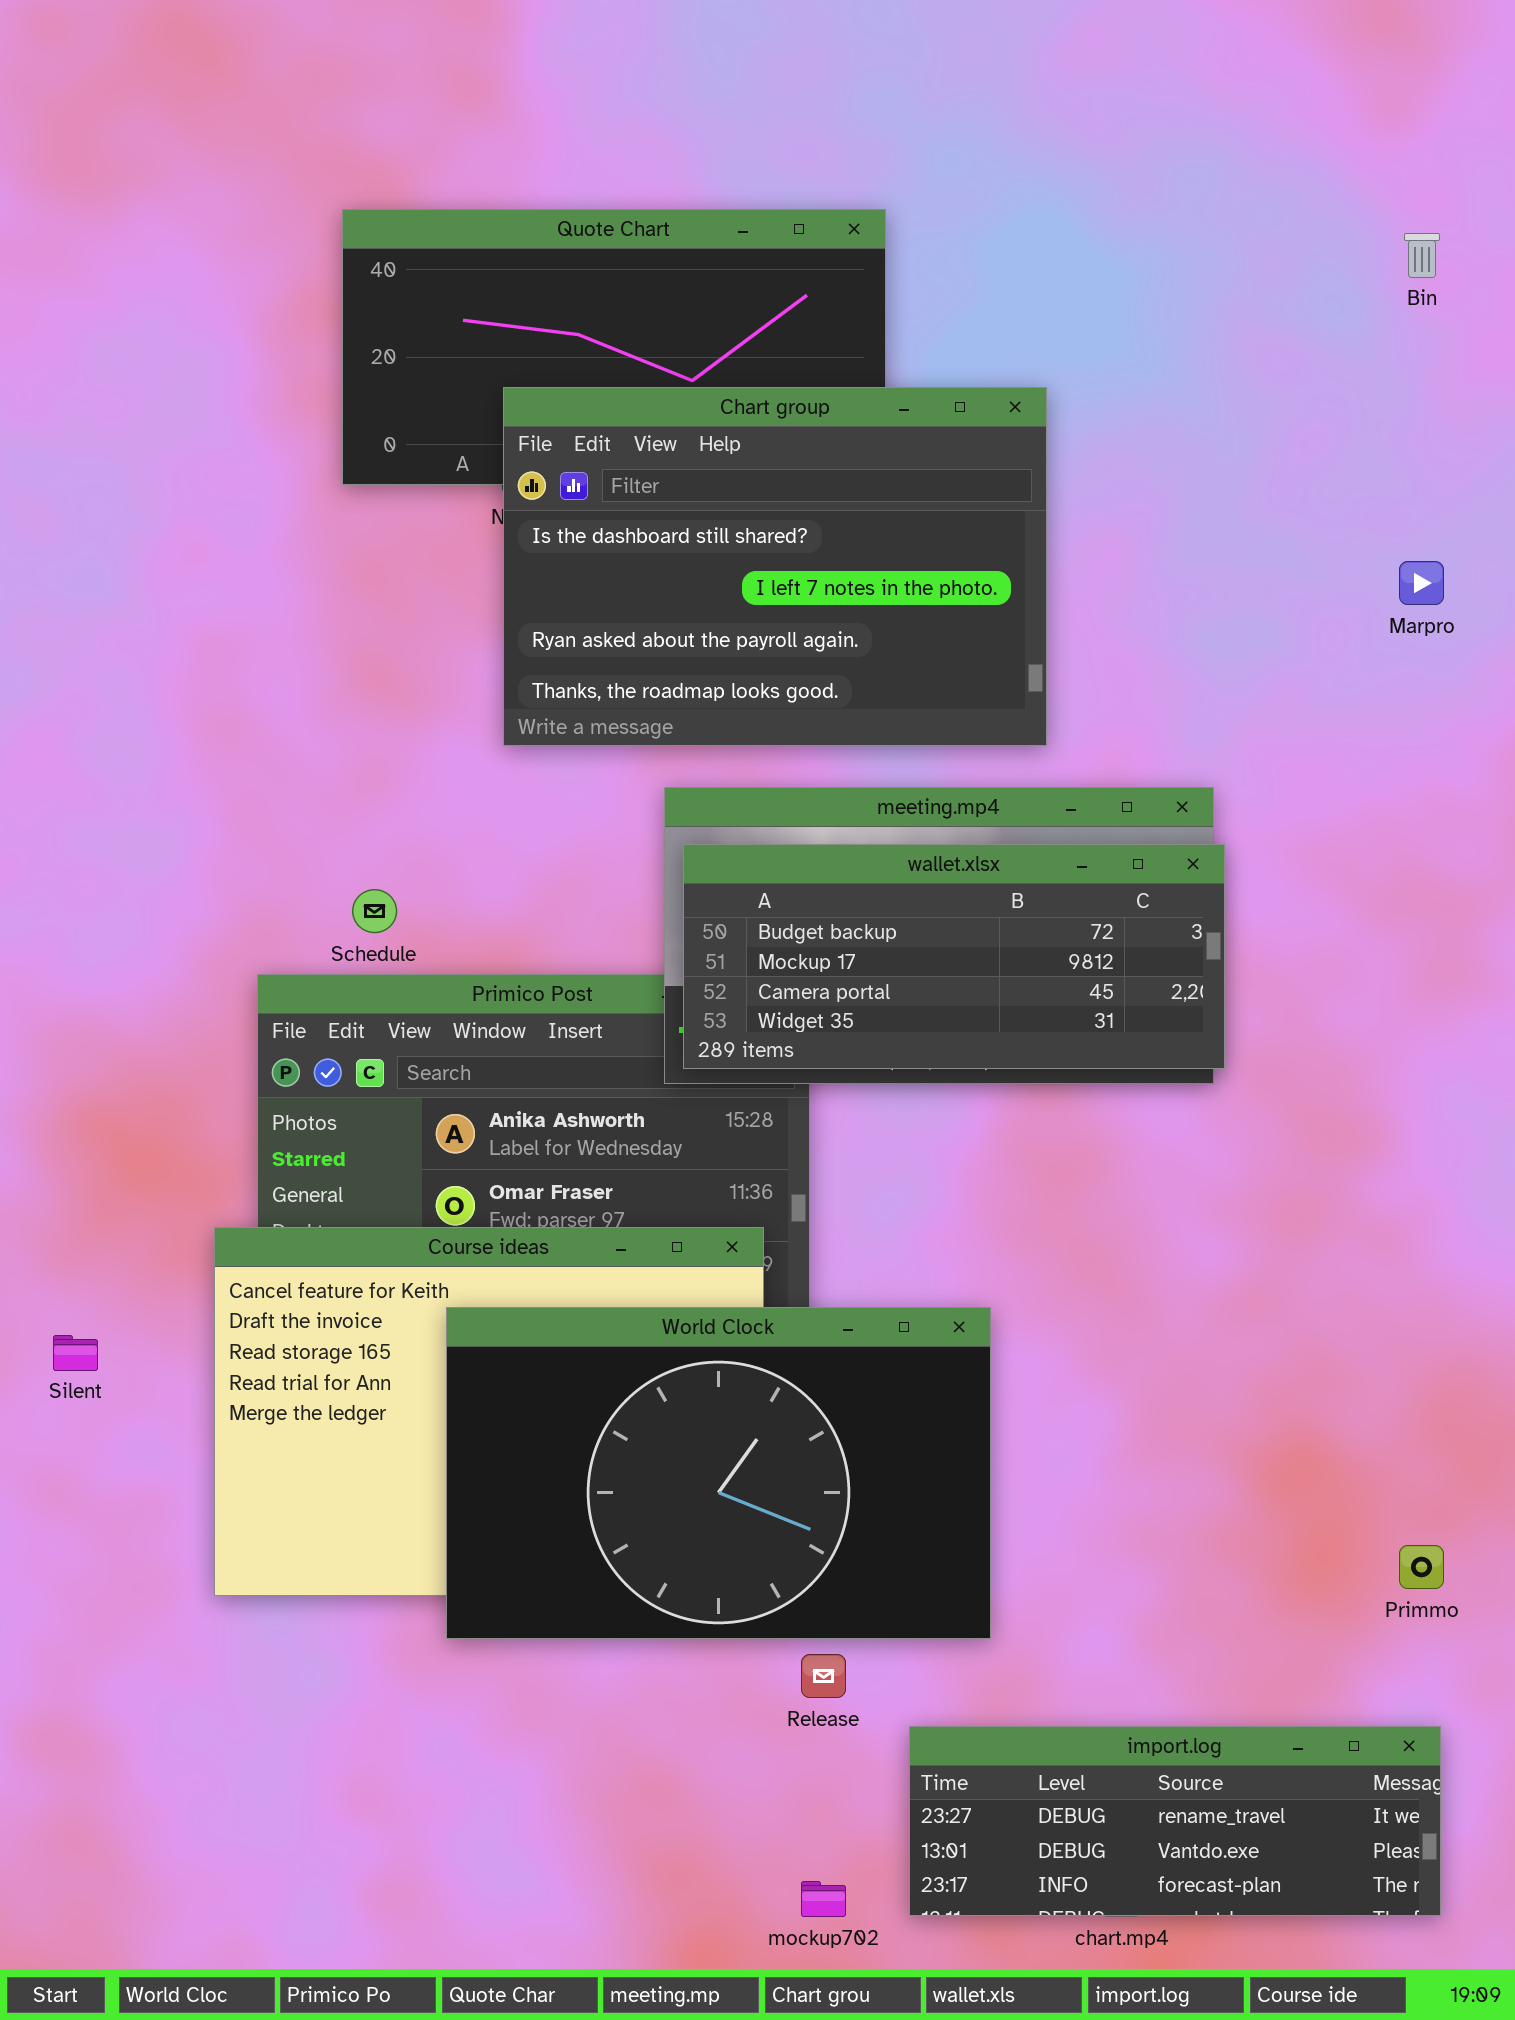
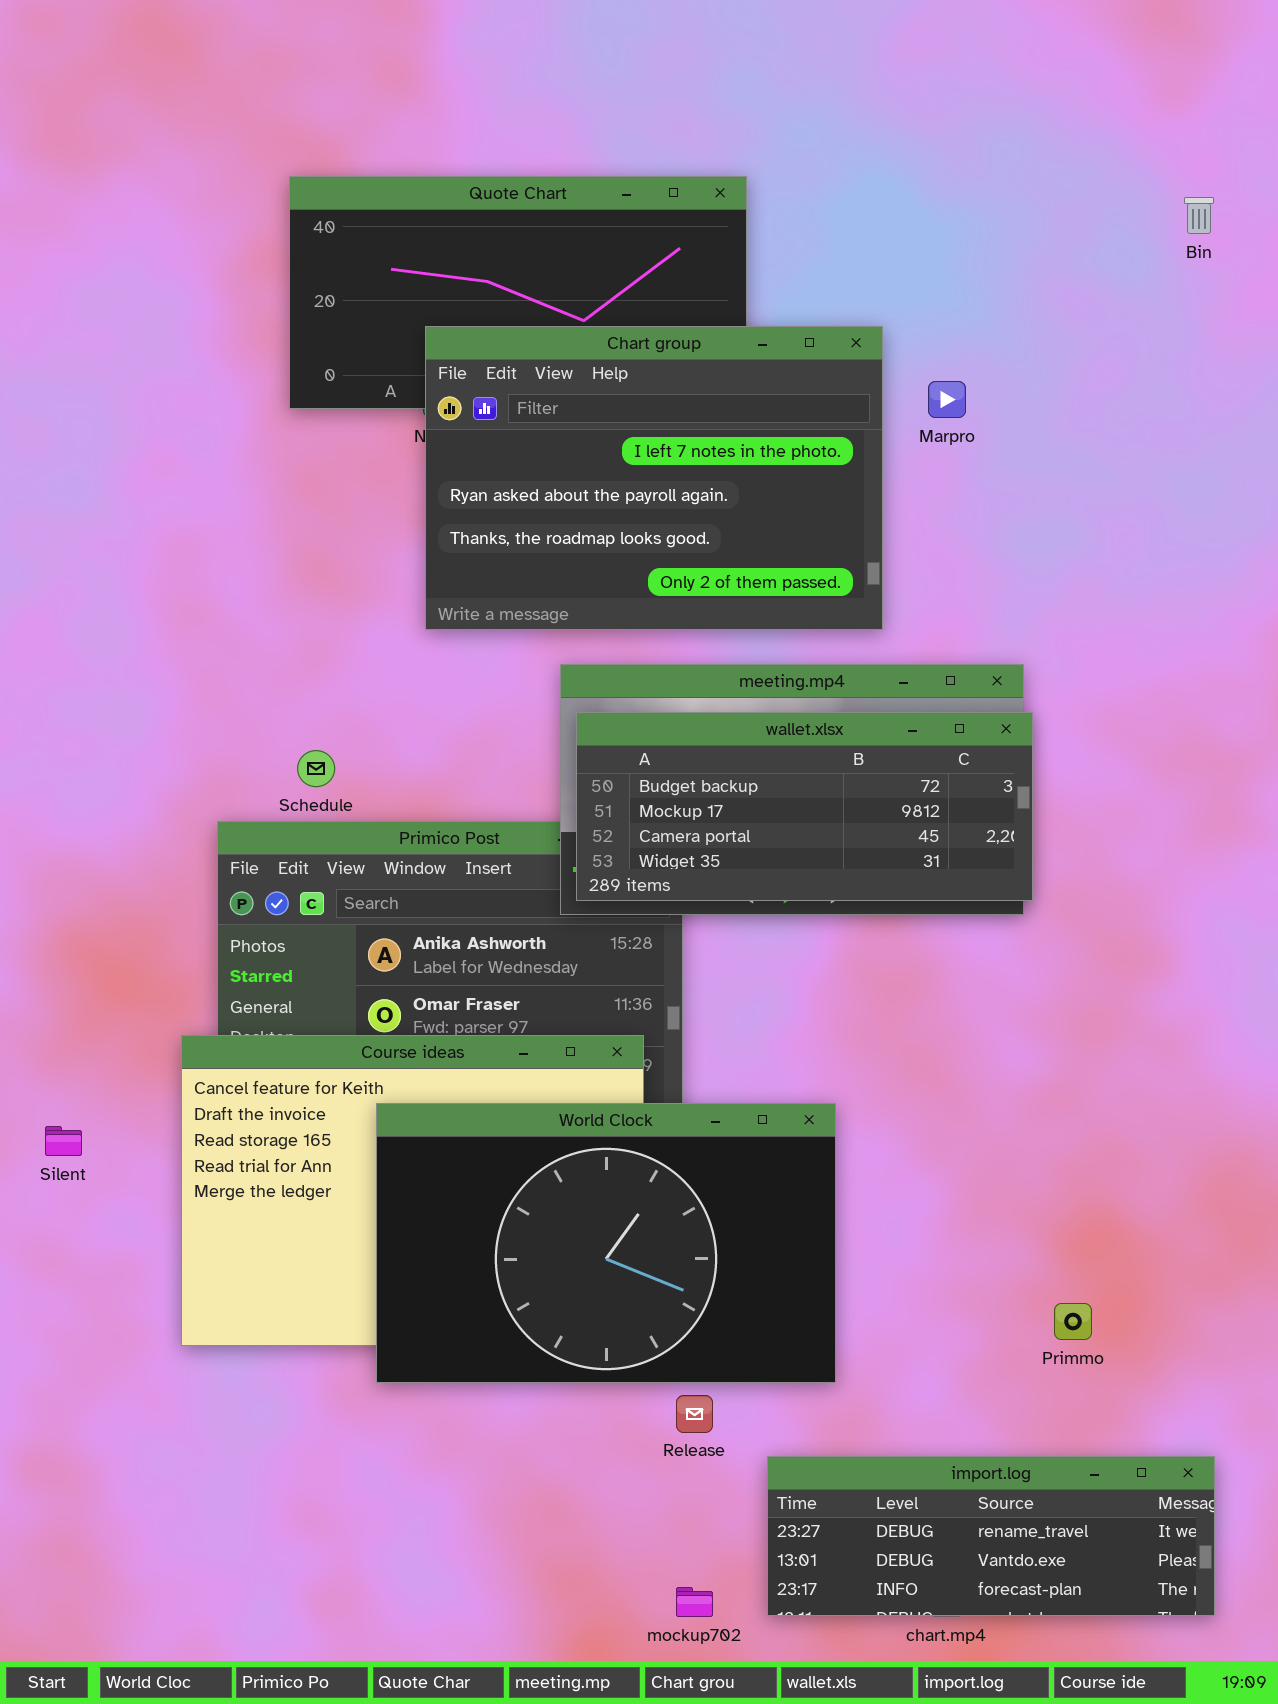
Chart group: [503,387,1047,746] -> [425,326,883,630], scrolled down 1 row
Marpro: [1399,561,1444,605] -> [928,381,966,418], moved
Primmo: [1399,1545,1444,1589] -> [1054,1303,1092,1340], moved

